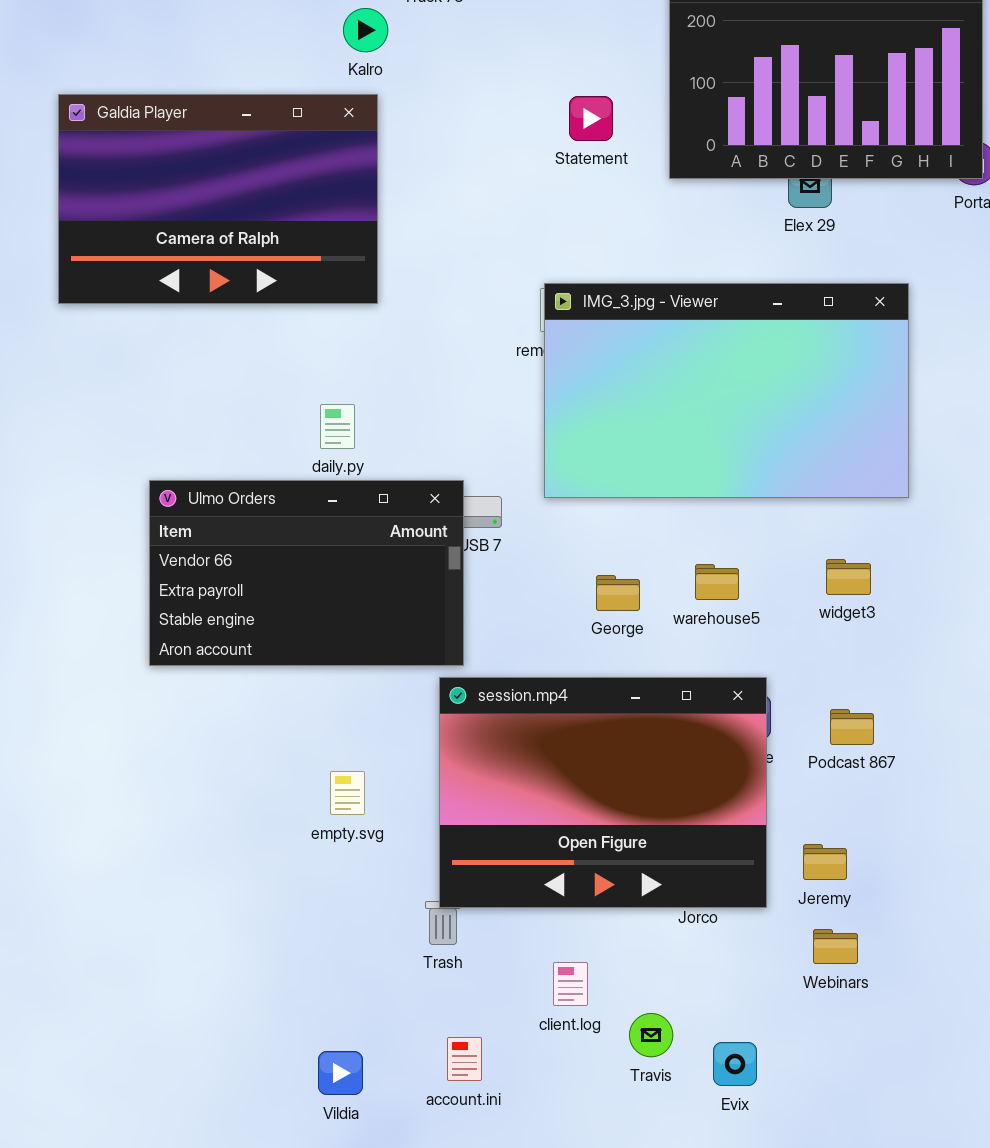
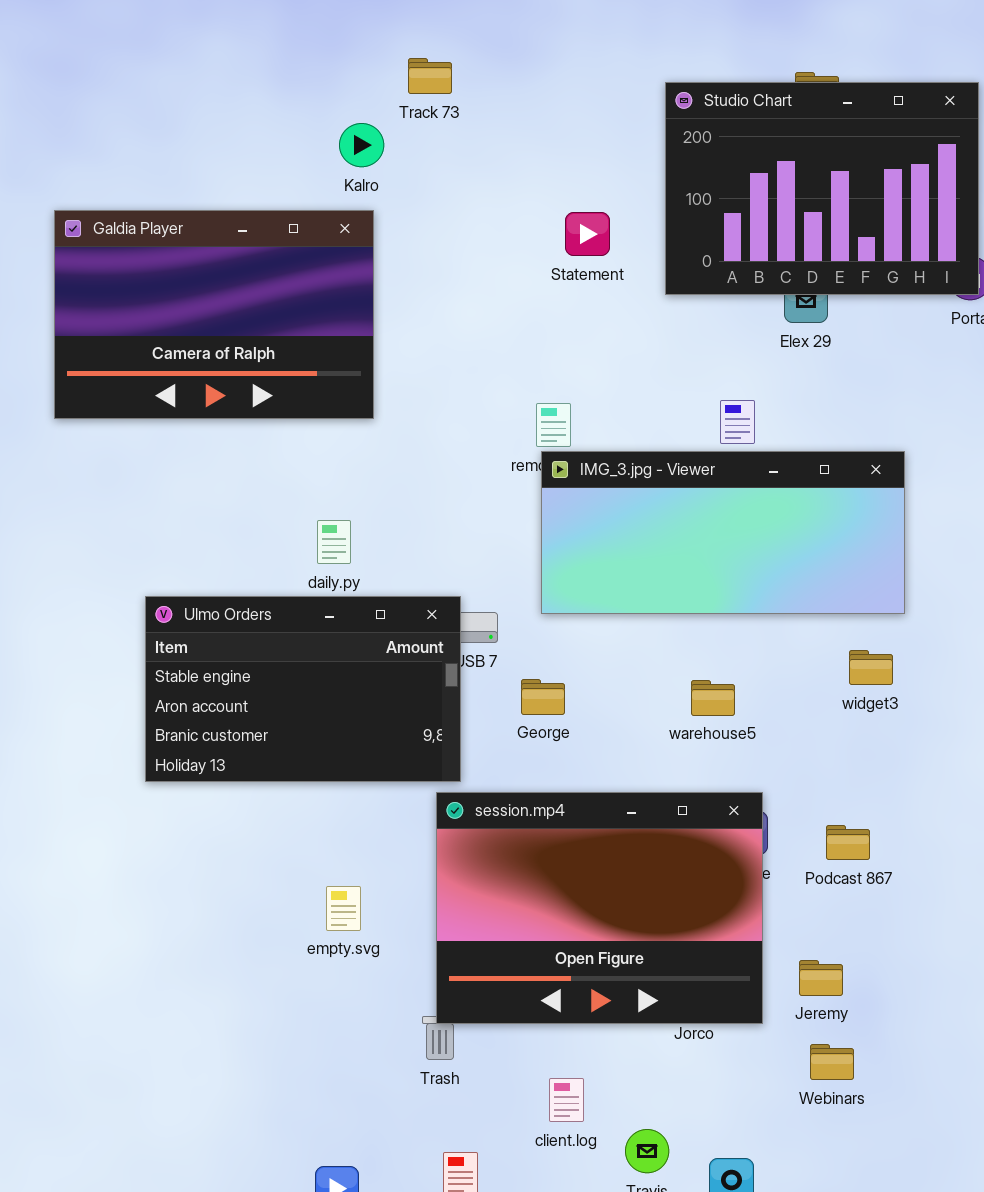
IMG_3.jpg - Viewer: [544,283,909,498] -> [541,451,905,614], resized
Ulmo Orders: [149,480,464,666] -> [145,596,461,782], scrolled down 2 rows
widget3: [826,559,871,595] -> [849,650,893,685], moved
George: [596,575,640,611] -> [521,679,565,715], moved

